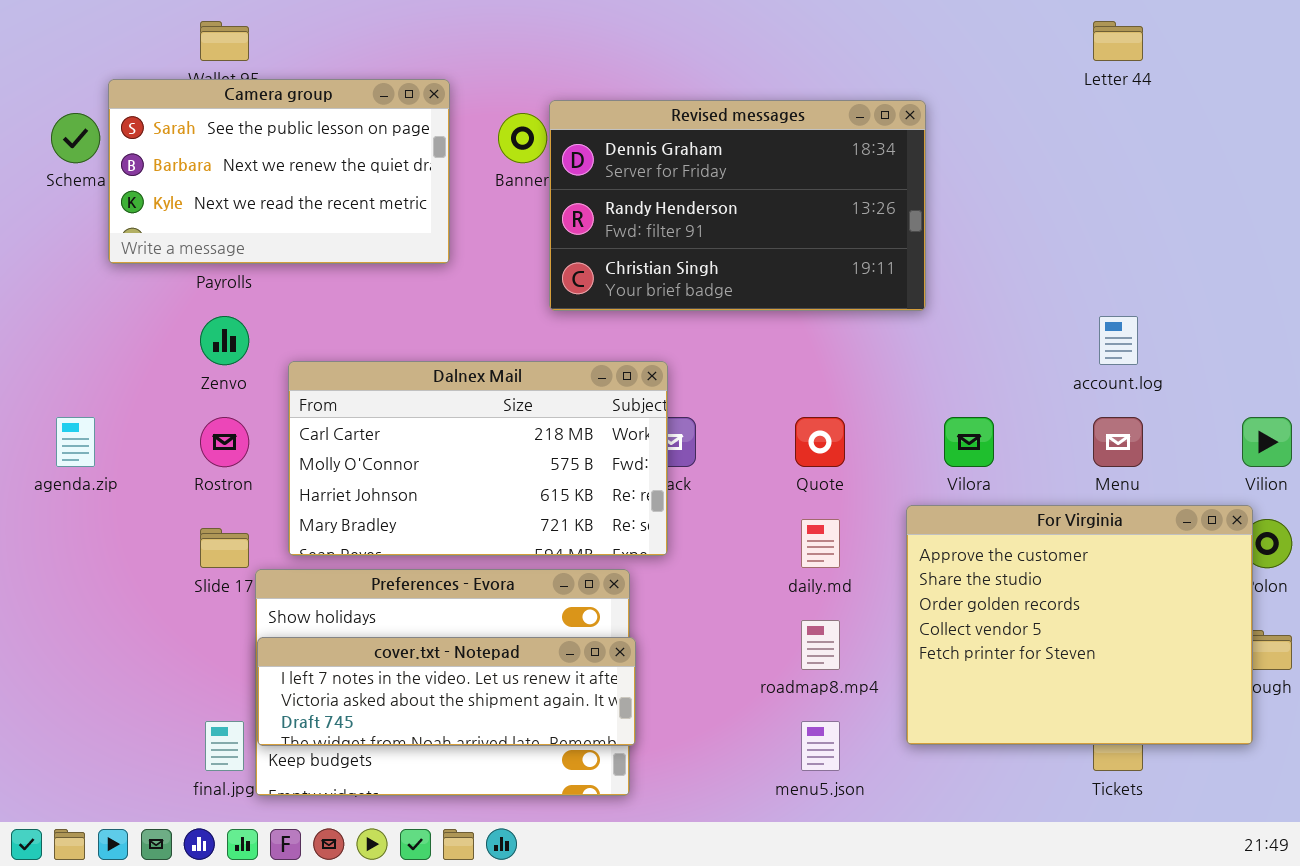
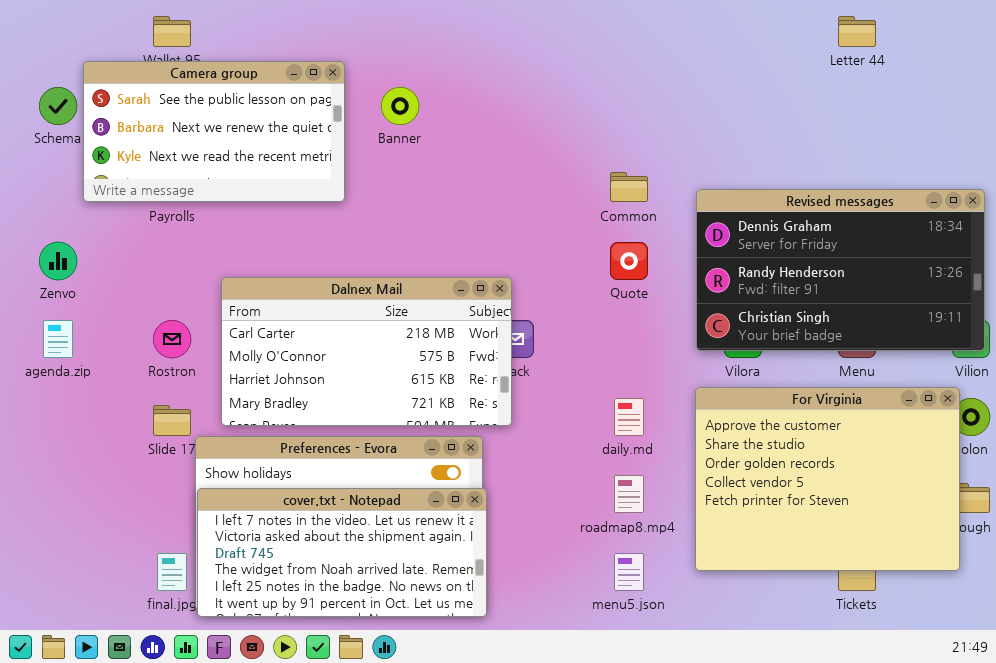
Revised messages: [549,100,926,311] -> [696,189,985,351], moved
Zenvo: [200,316,249,365] -> [39,242,77,280], moved
Quote: [795,417,845,467] -> [610,242,648,280], moved
cover.txt - Notepad: [257,637,636,746] -> [197,488,487,617], resized

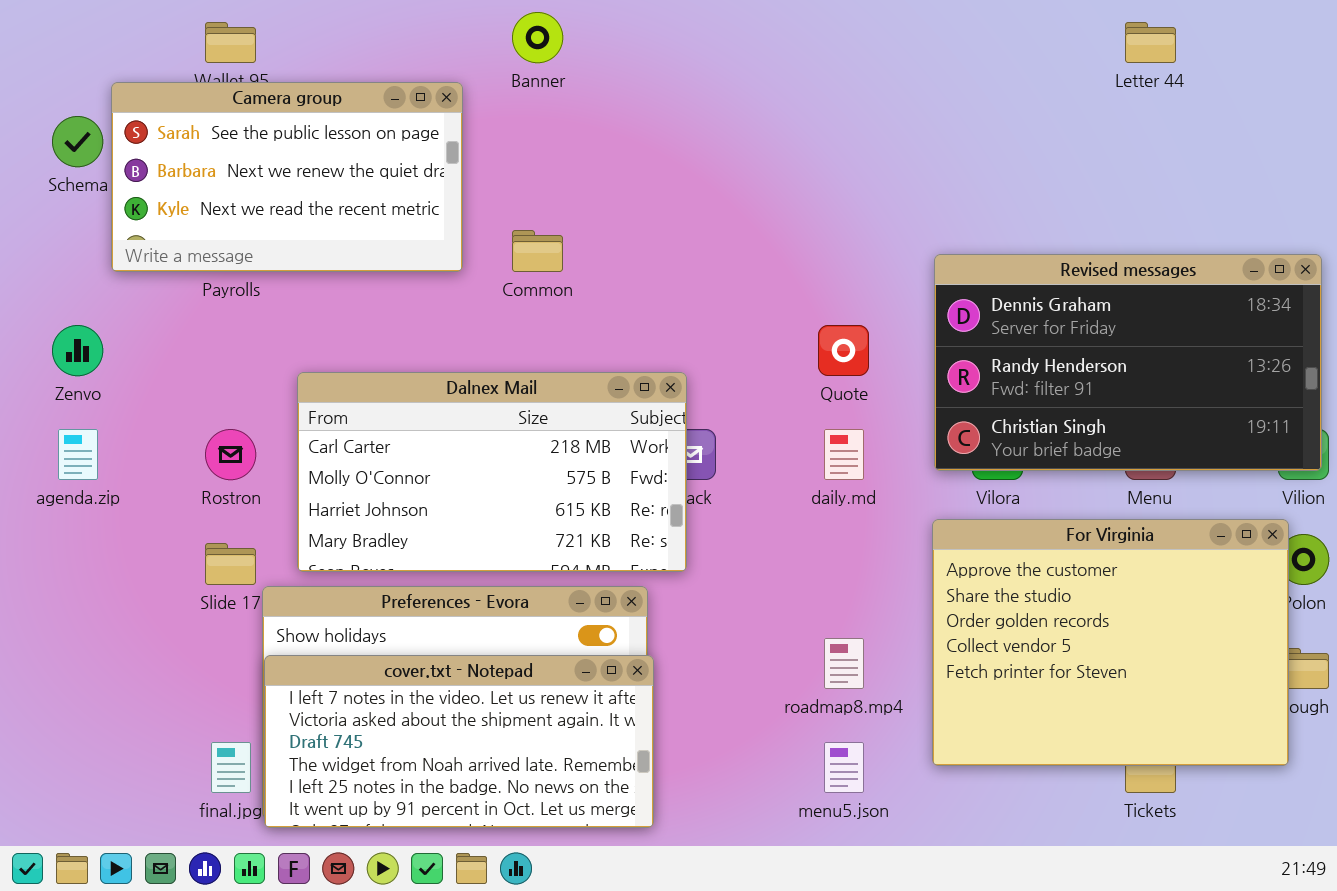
Banner: [381,87,419,125] -> [512,12,563,63], moved
Common: [610,172,648,202] -> [512,230,563,272], moved
daily.md: [614,398,644,436] -> [824,429,864,480], moved

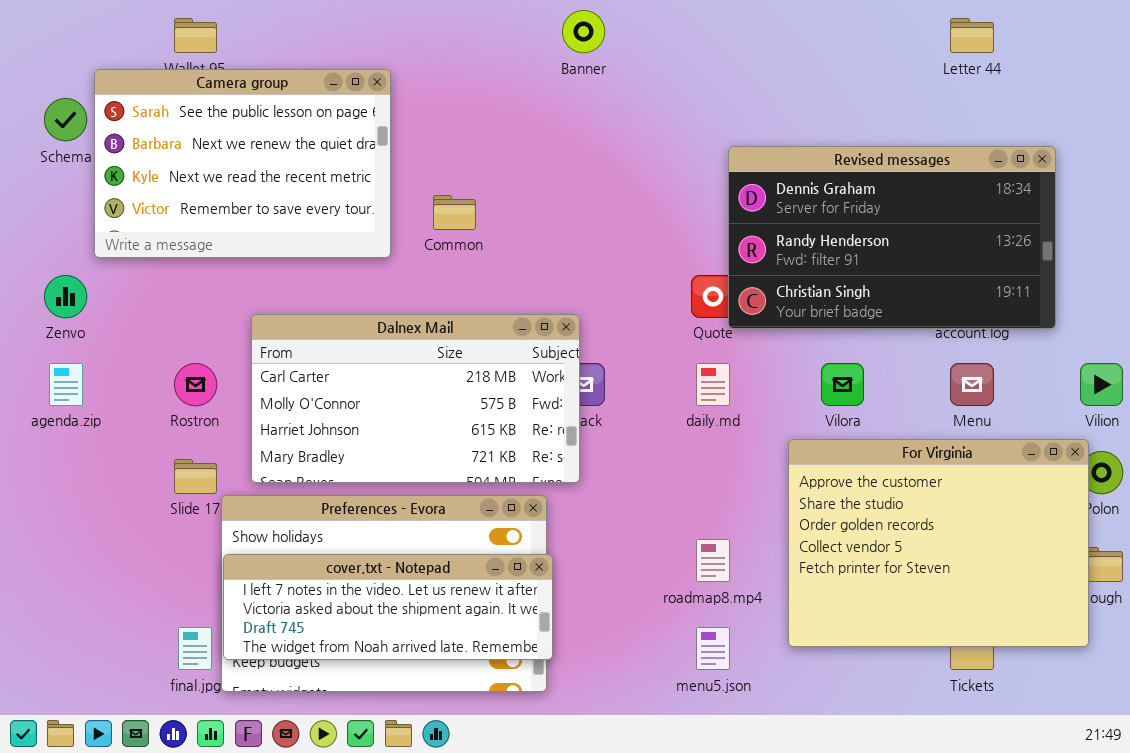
Banner: [512,12,563,63] -> [562,10,605,53], moved
Camera group: [111,82,463,272] -> [94,69,391,258], resized
Revised messages: [934,254,1322,471] -> [728,146,1056,329], moved
cover.txt - Notepad: [264,655,654,828] -> [223,554,553,660], resized

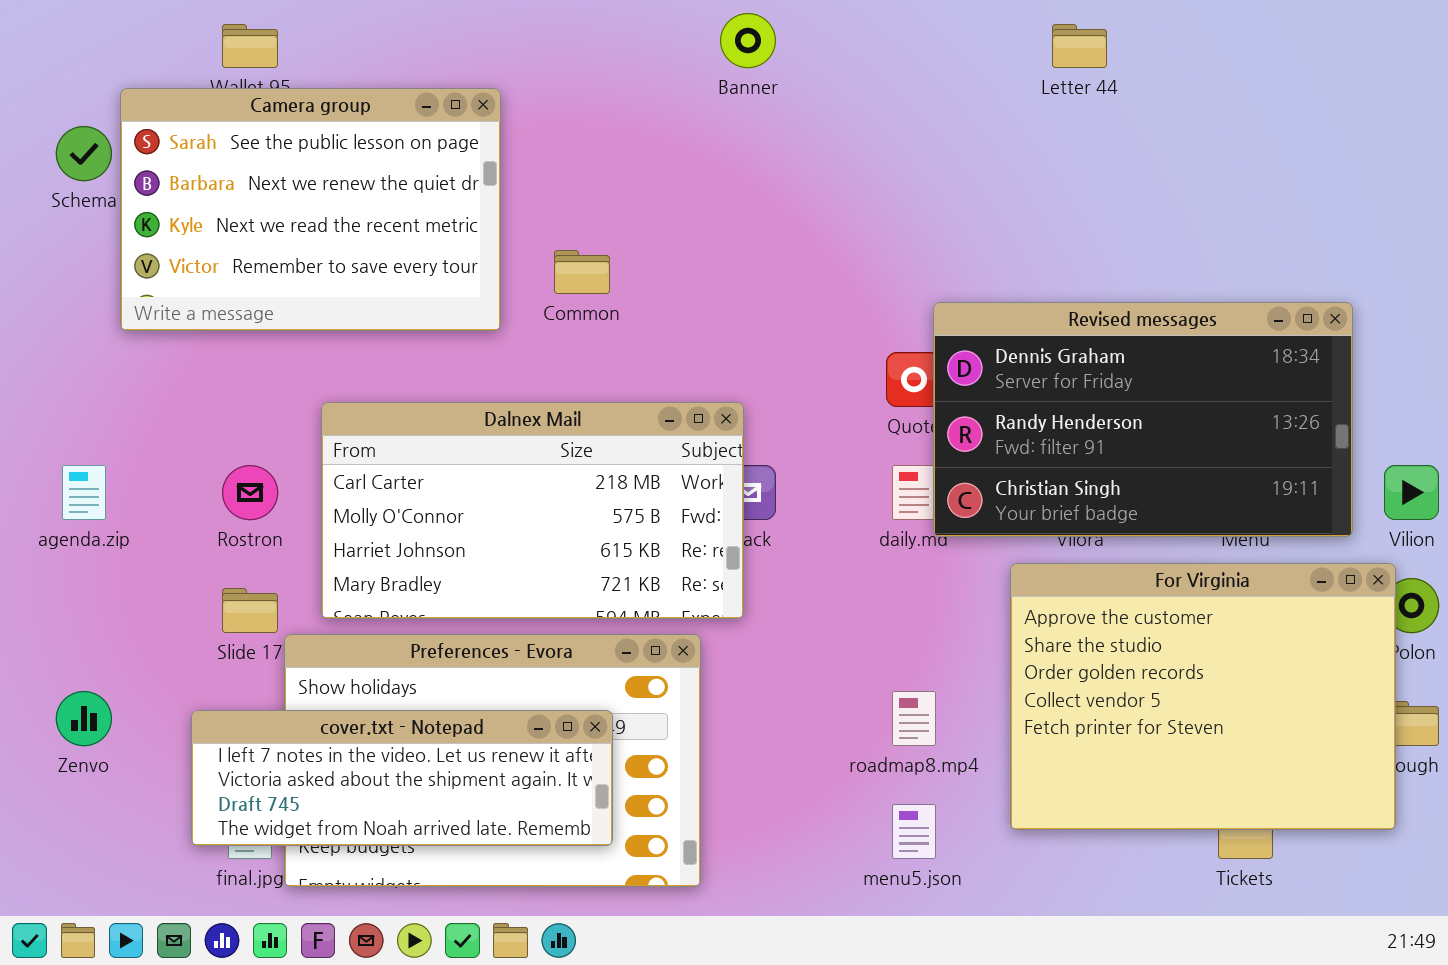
Letter 44: [950,18,994,53] -> [1052,24,1107,68], moved
Revised messages: [728,146,1056,329] -> [933,302,1353,537], moved
Zenvo: [44,275,87,318] -> [56,691,112,746], moved
cover.txt - Notepad: [223,554,553,660] -> [191,710,613,846], moved

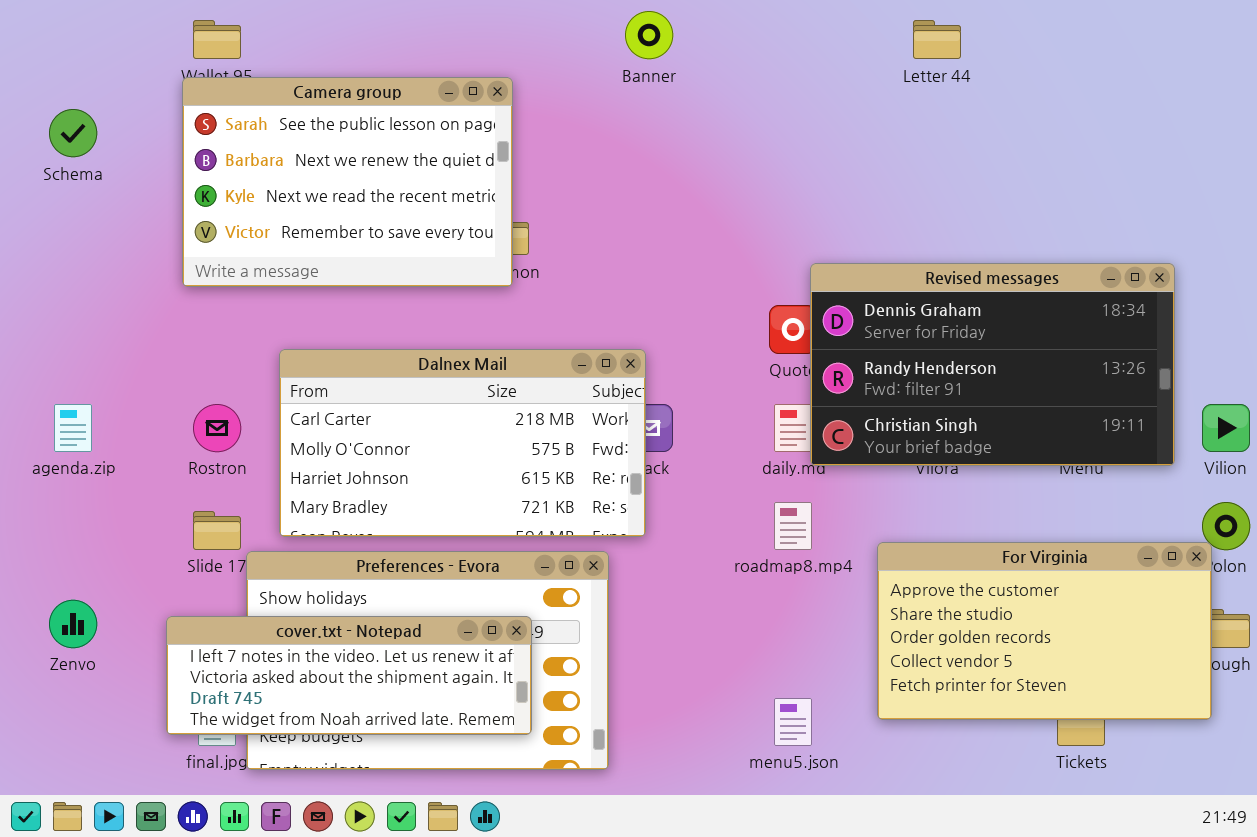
Camera group: [120,88,501,331] -> [182,77,513,287], moved
For Virginia: [1010,563,1396,830] -> [877,542,1212,720], resized
roadmap8.mp4: [892,691,936,746] -> [774,502,812,550], moved

